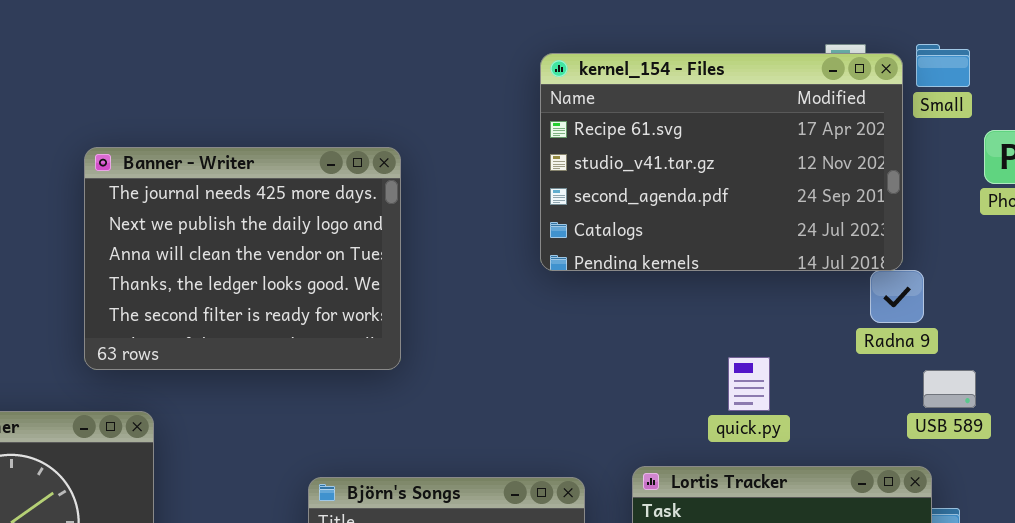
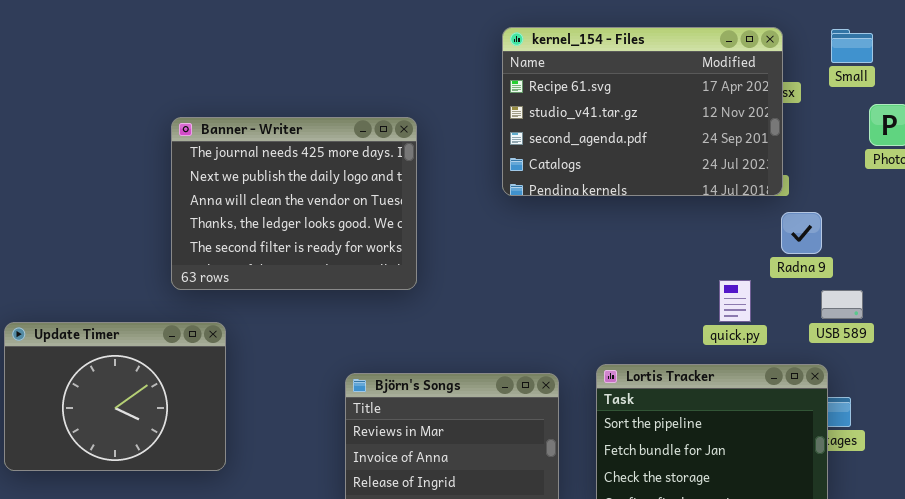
Small: [916,44,970,87] -> [831,29,873,63], moved
kernel_154 - Files: [540,53,903,271] -> [502,27,783,196], moved
quick.py: [728,357,770,411] -> [719,280,751,322], moved

